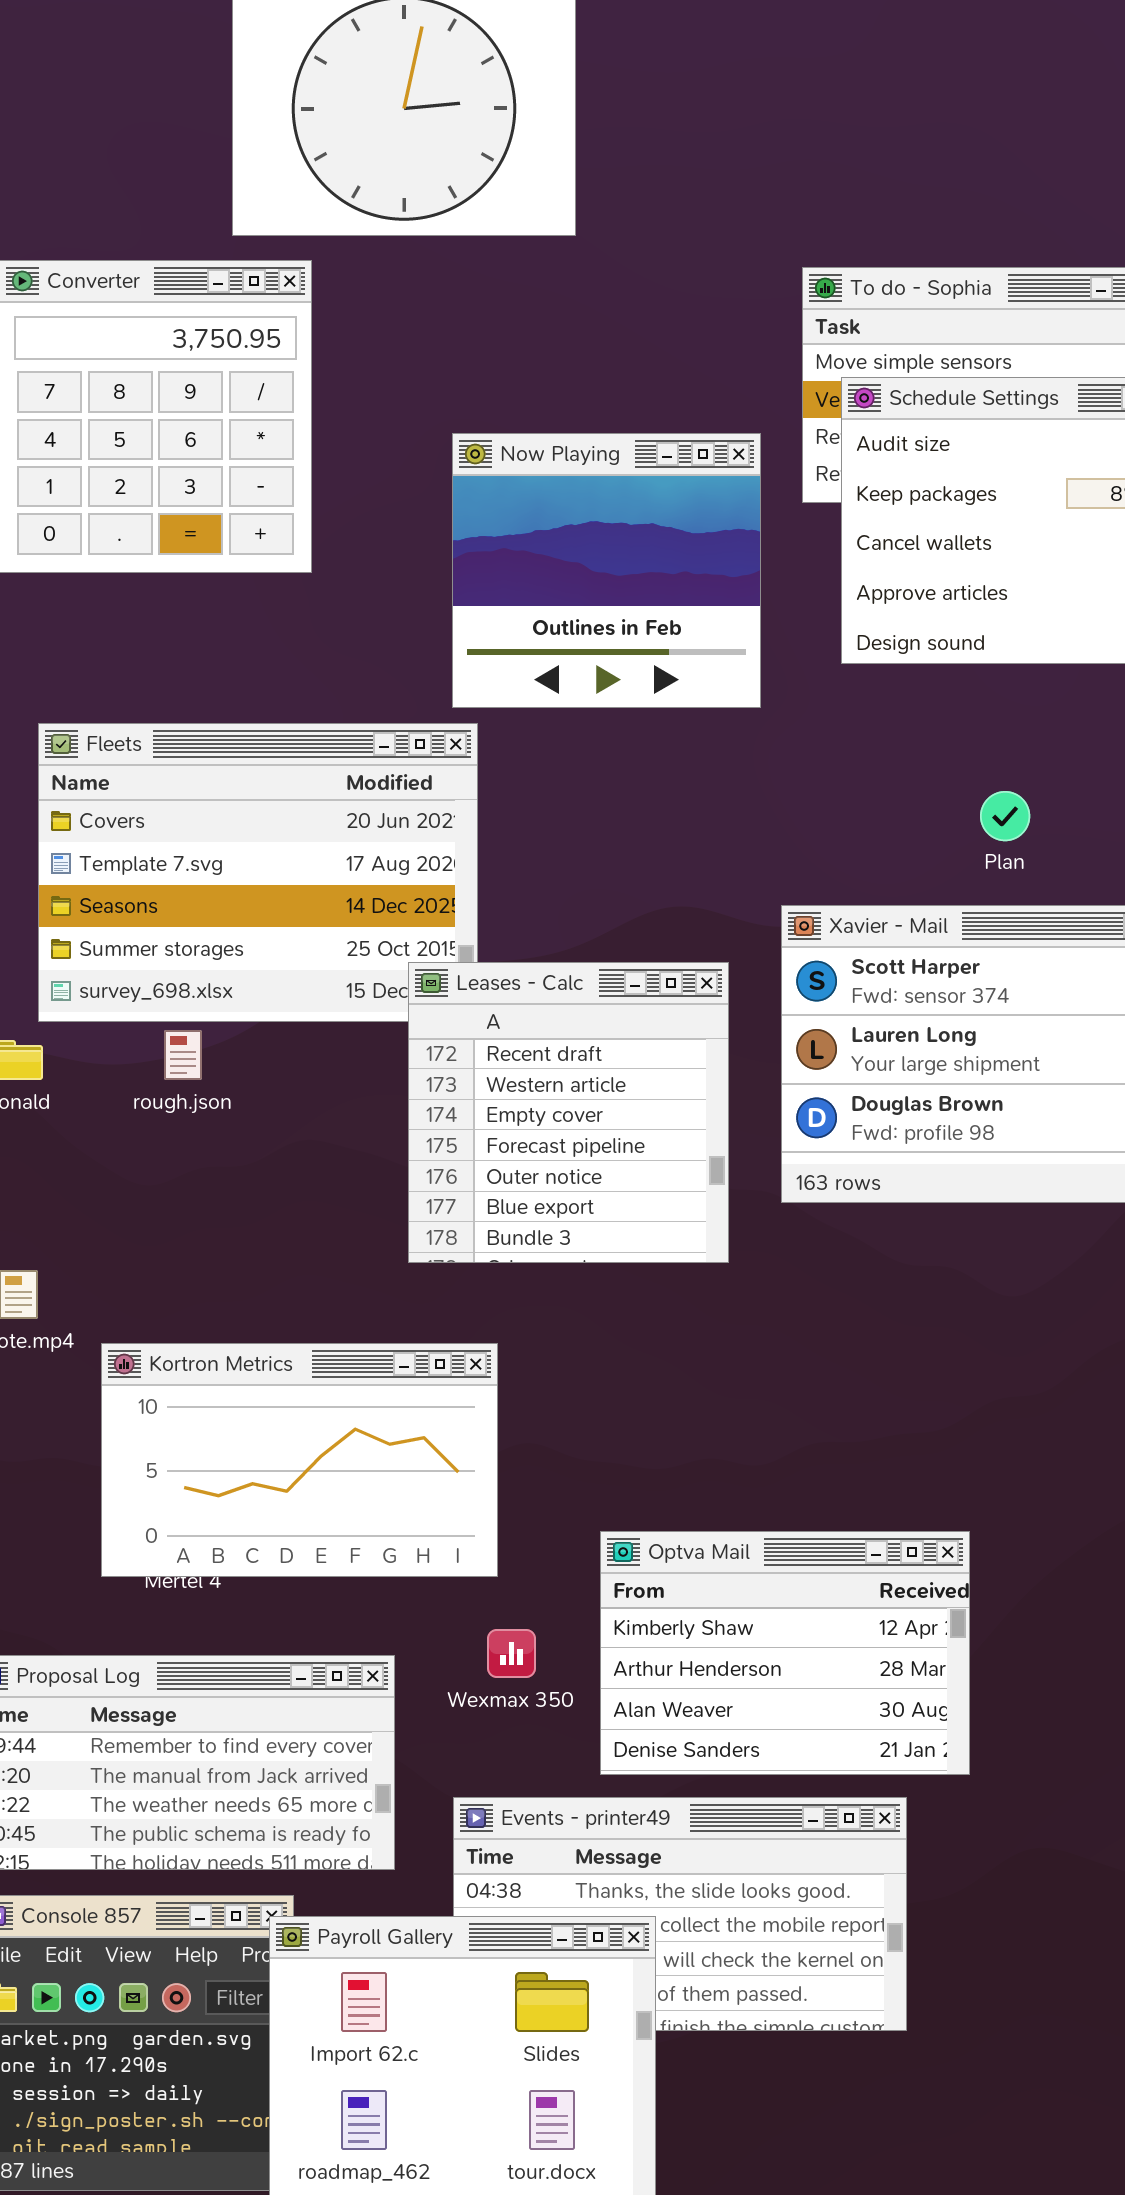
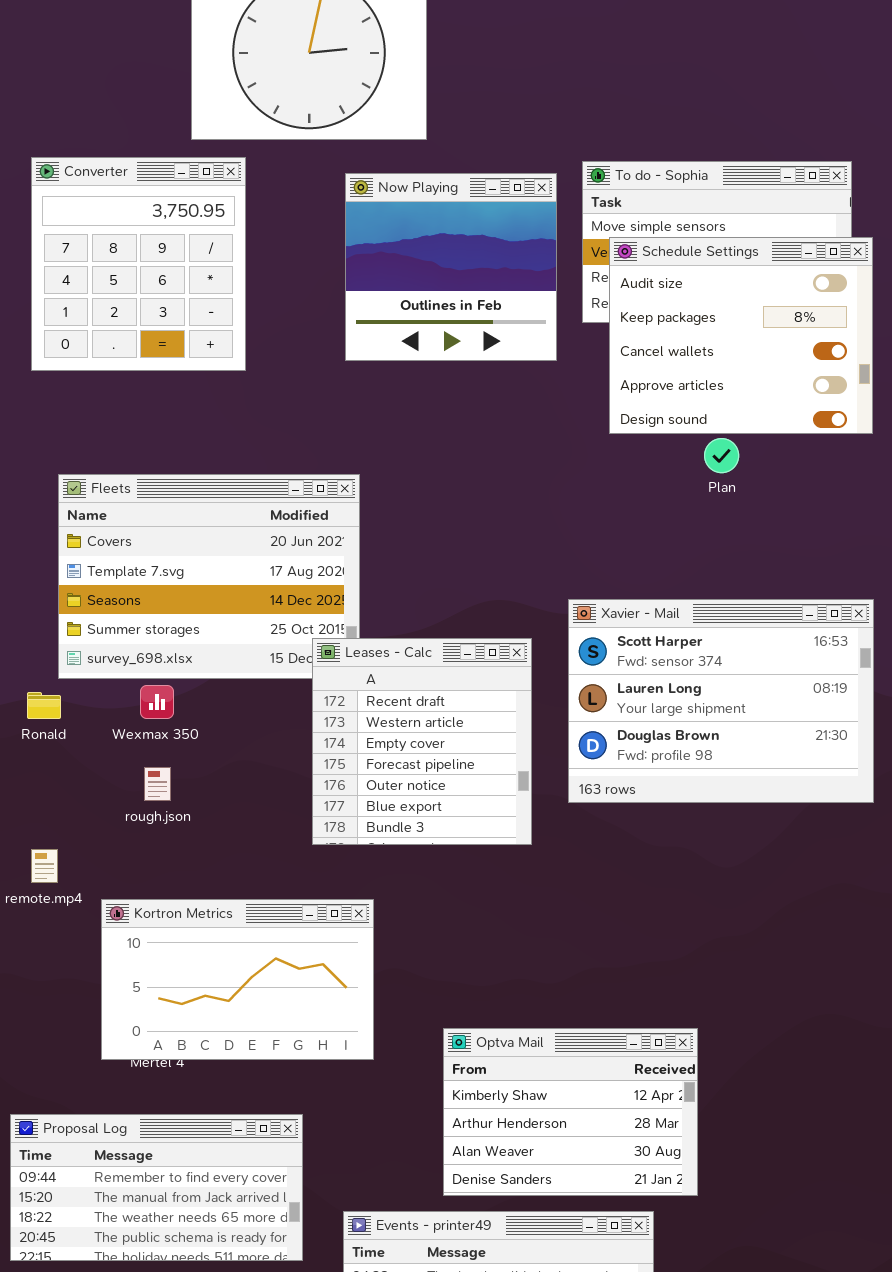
Now Playing: [452,433,761,708] -> [345,173,557,361], moved
Plan: [980,791,1030,841] -> [704,438,739,473], moved
rough.json: [164,1030,202,1080] -> [144,767,171,801], moved
Wexmax 350: [487,1629,536,1678] -> [140,685,174,719], moved

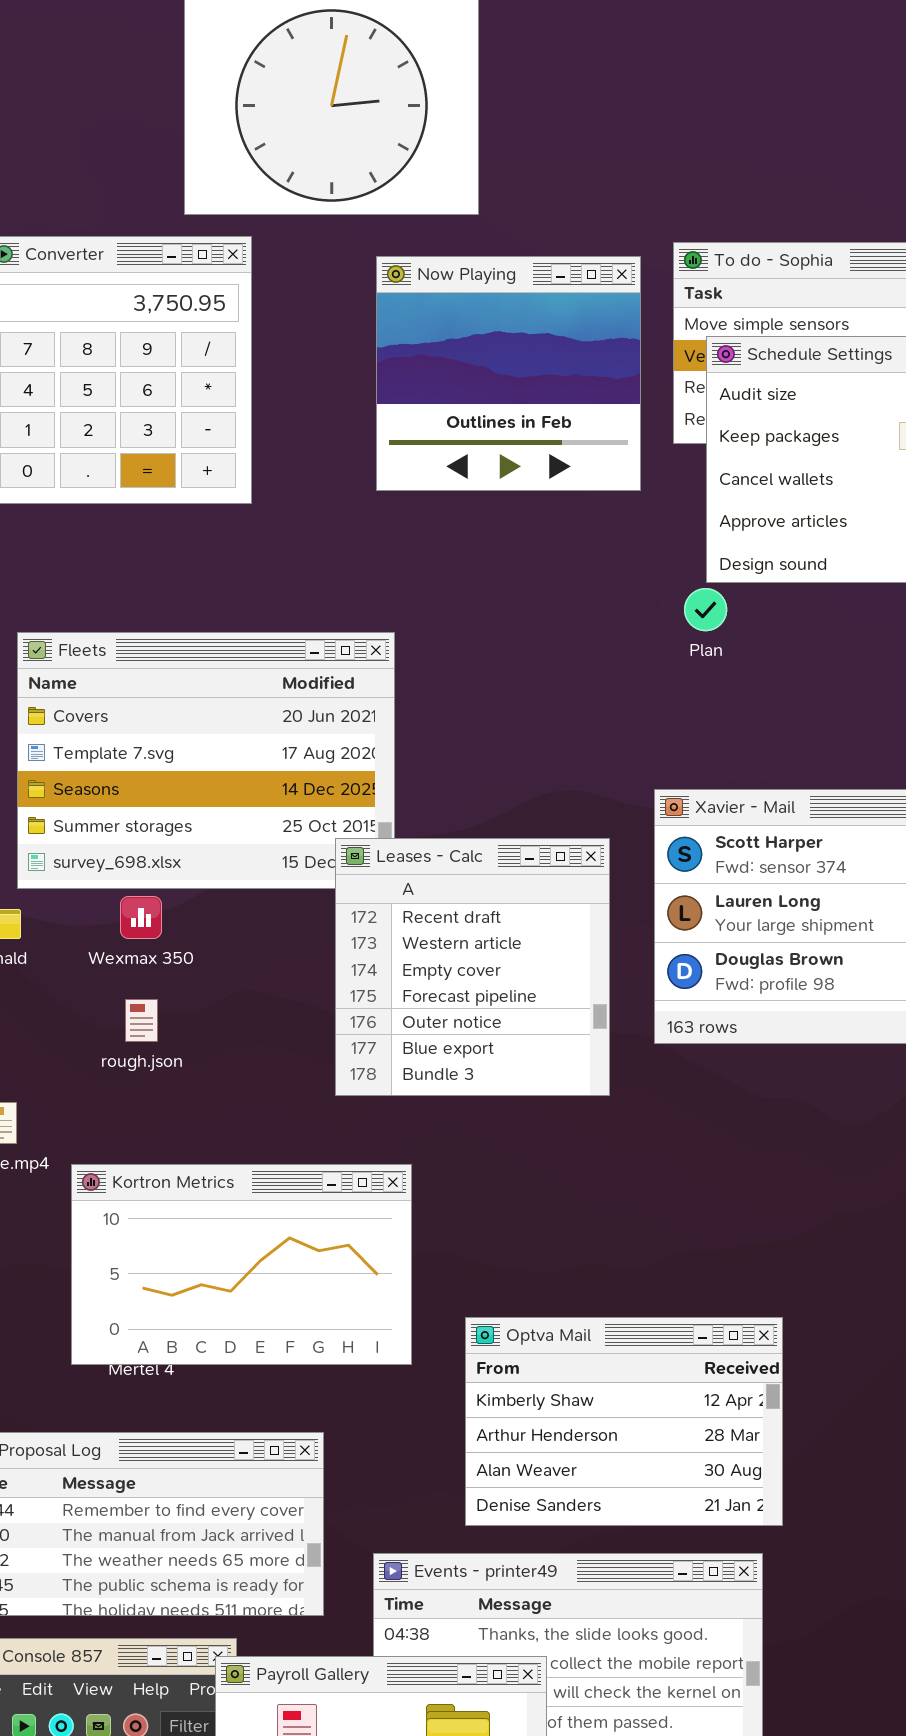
Plan: [704,438,739,473] -> [684,588,727,631], moved
Optva Mail: [443,1028,698,1196] -> [465,1317,783,1526], moved

